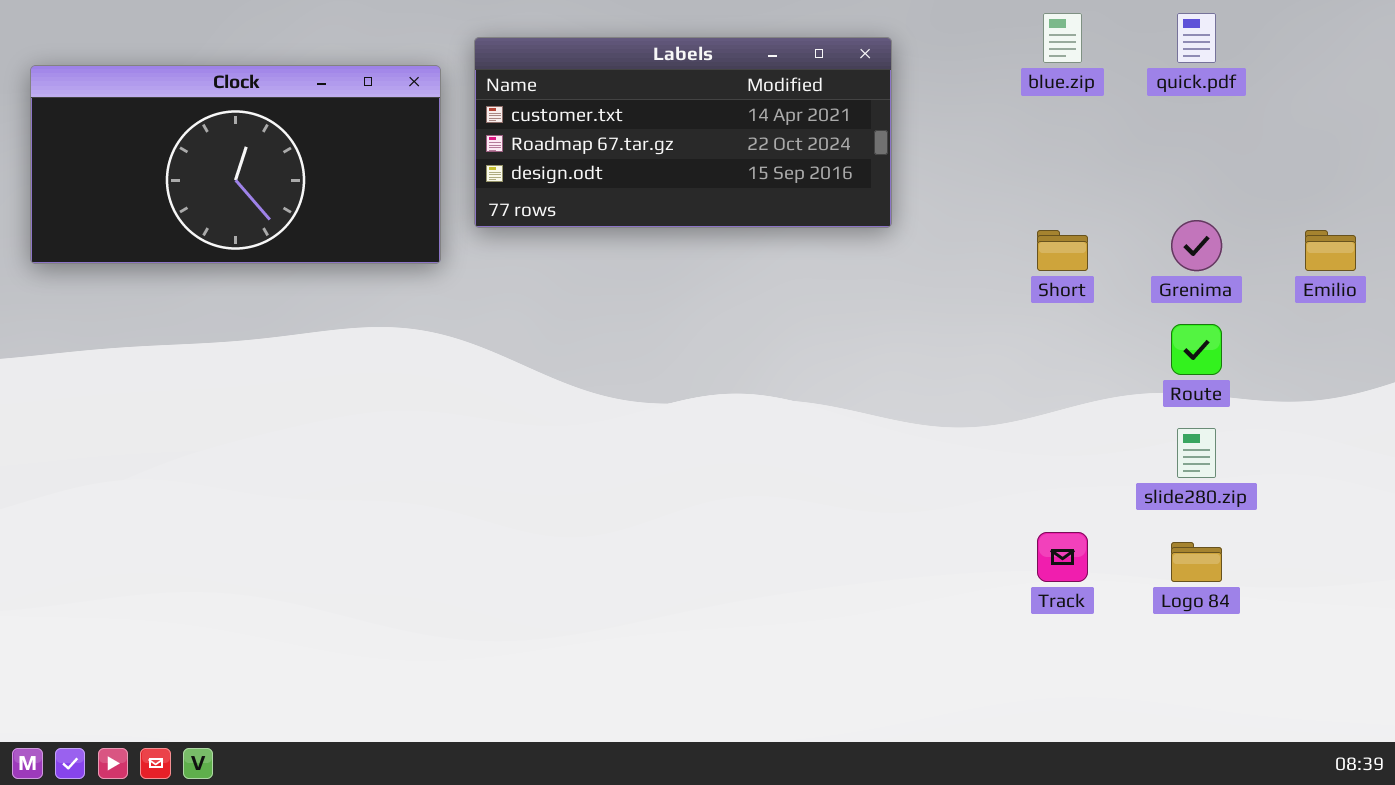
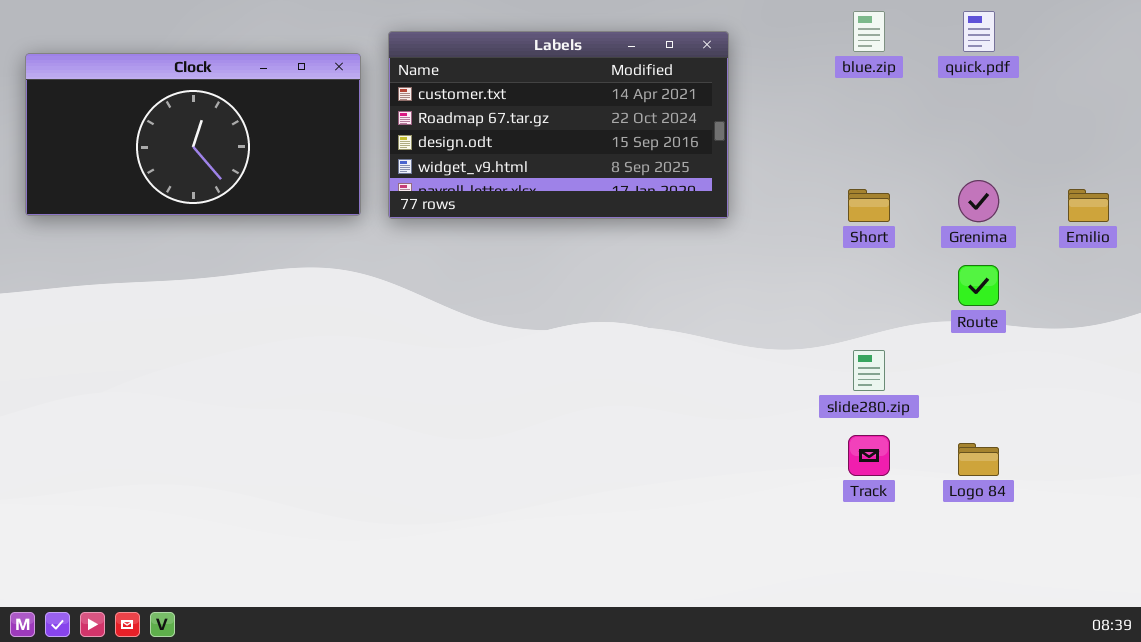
Labels: [474,37,892,228] -> [388,31,729,219], resized
slide280.zip: [1177,428,1216,478] -> [853,350,885,391], moved

